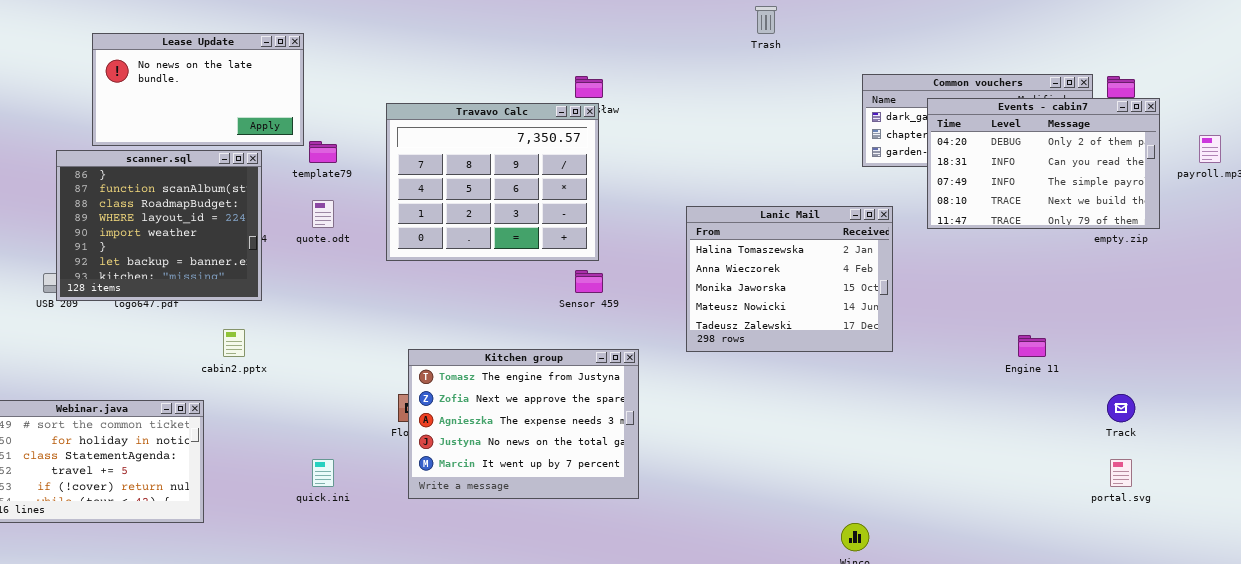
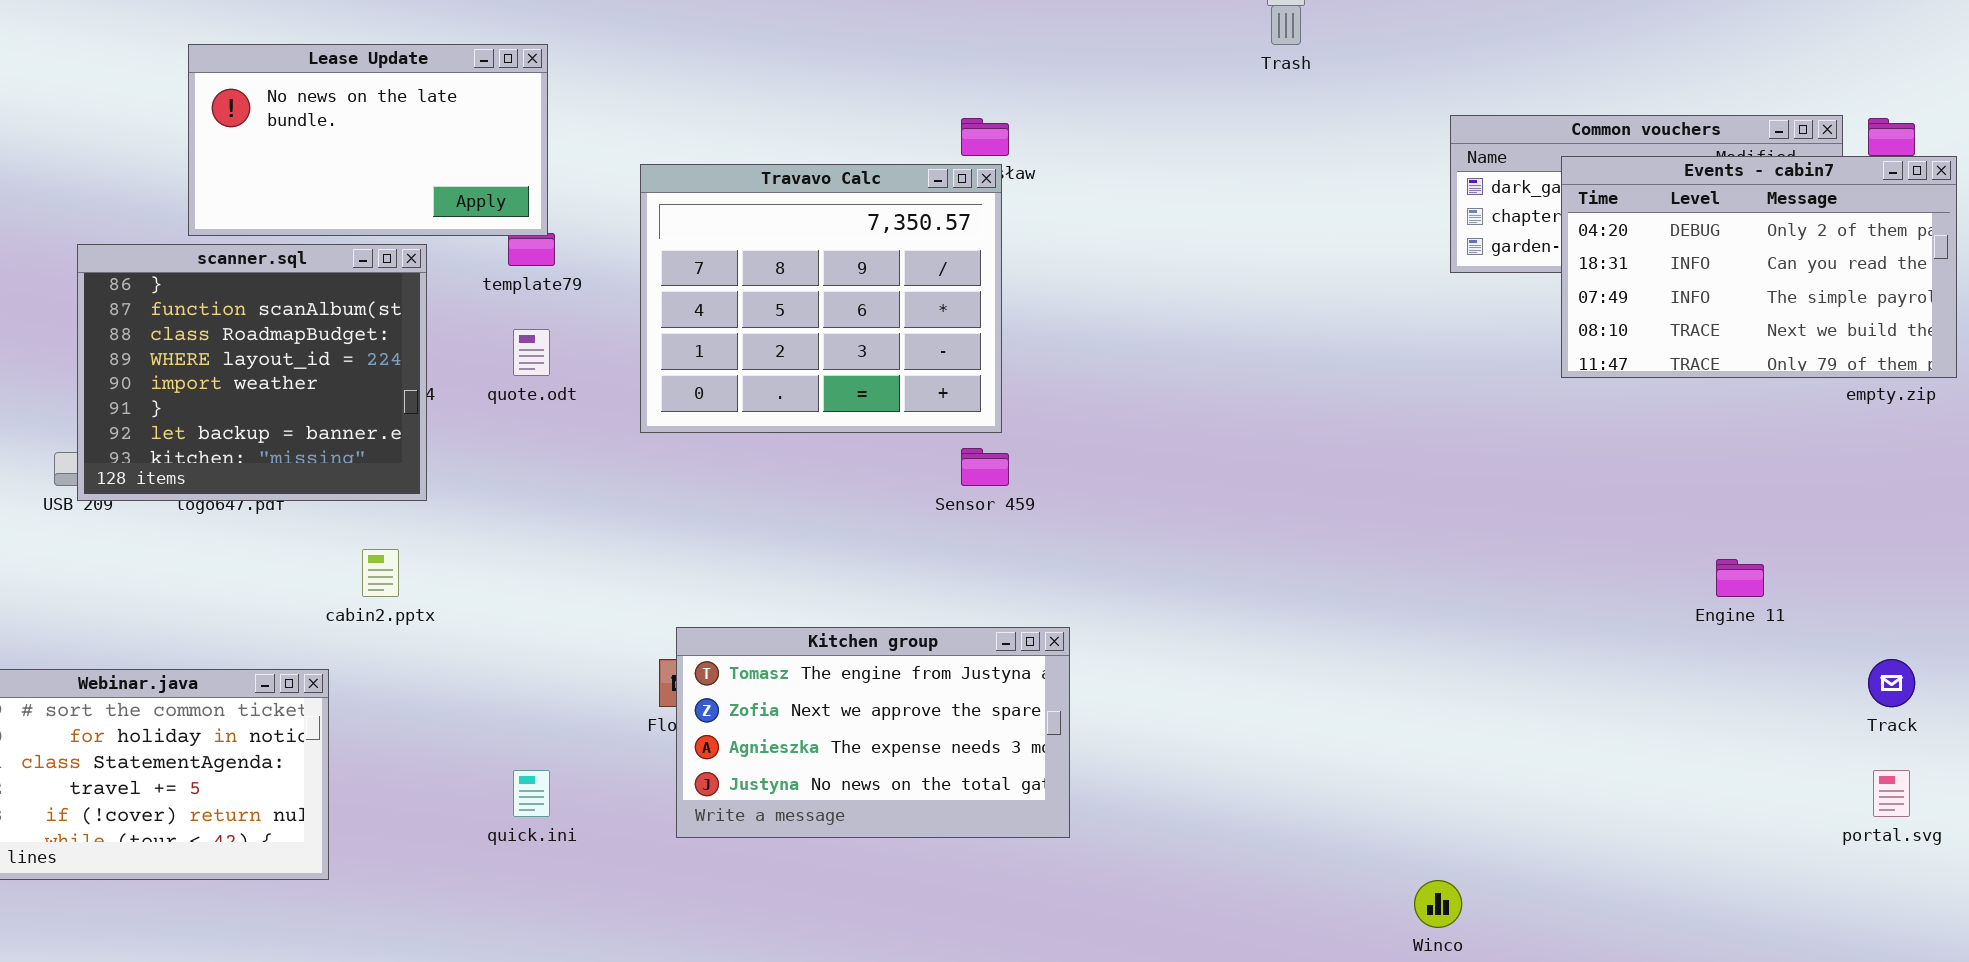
Lease Update: [92,33,304,146] -> [188,44,548,236], moved
Lanic Mail: [686,206,893,352] -> none, closed
Kitchen group: [408,349,639,499] -> [676,627,1070,838], resized

